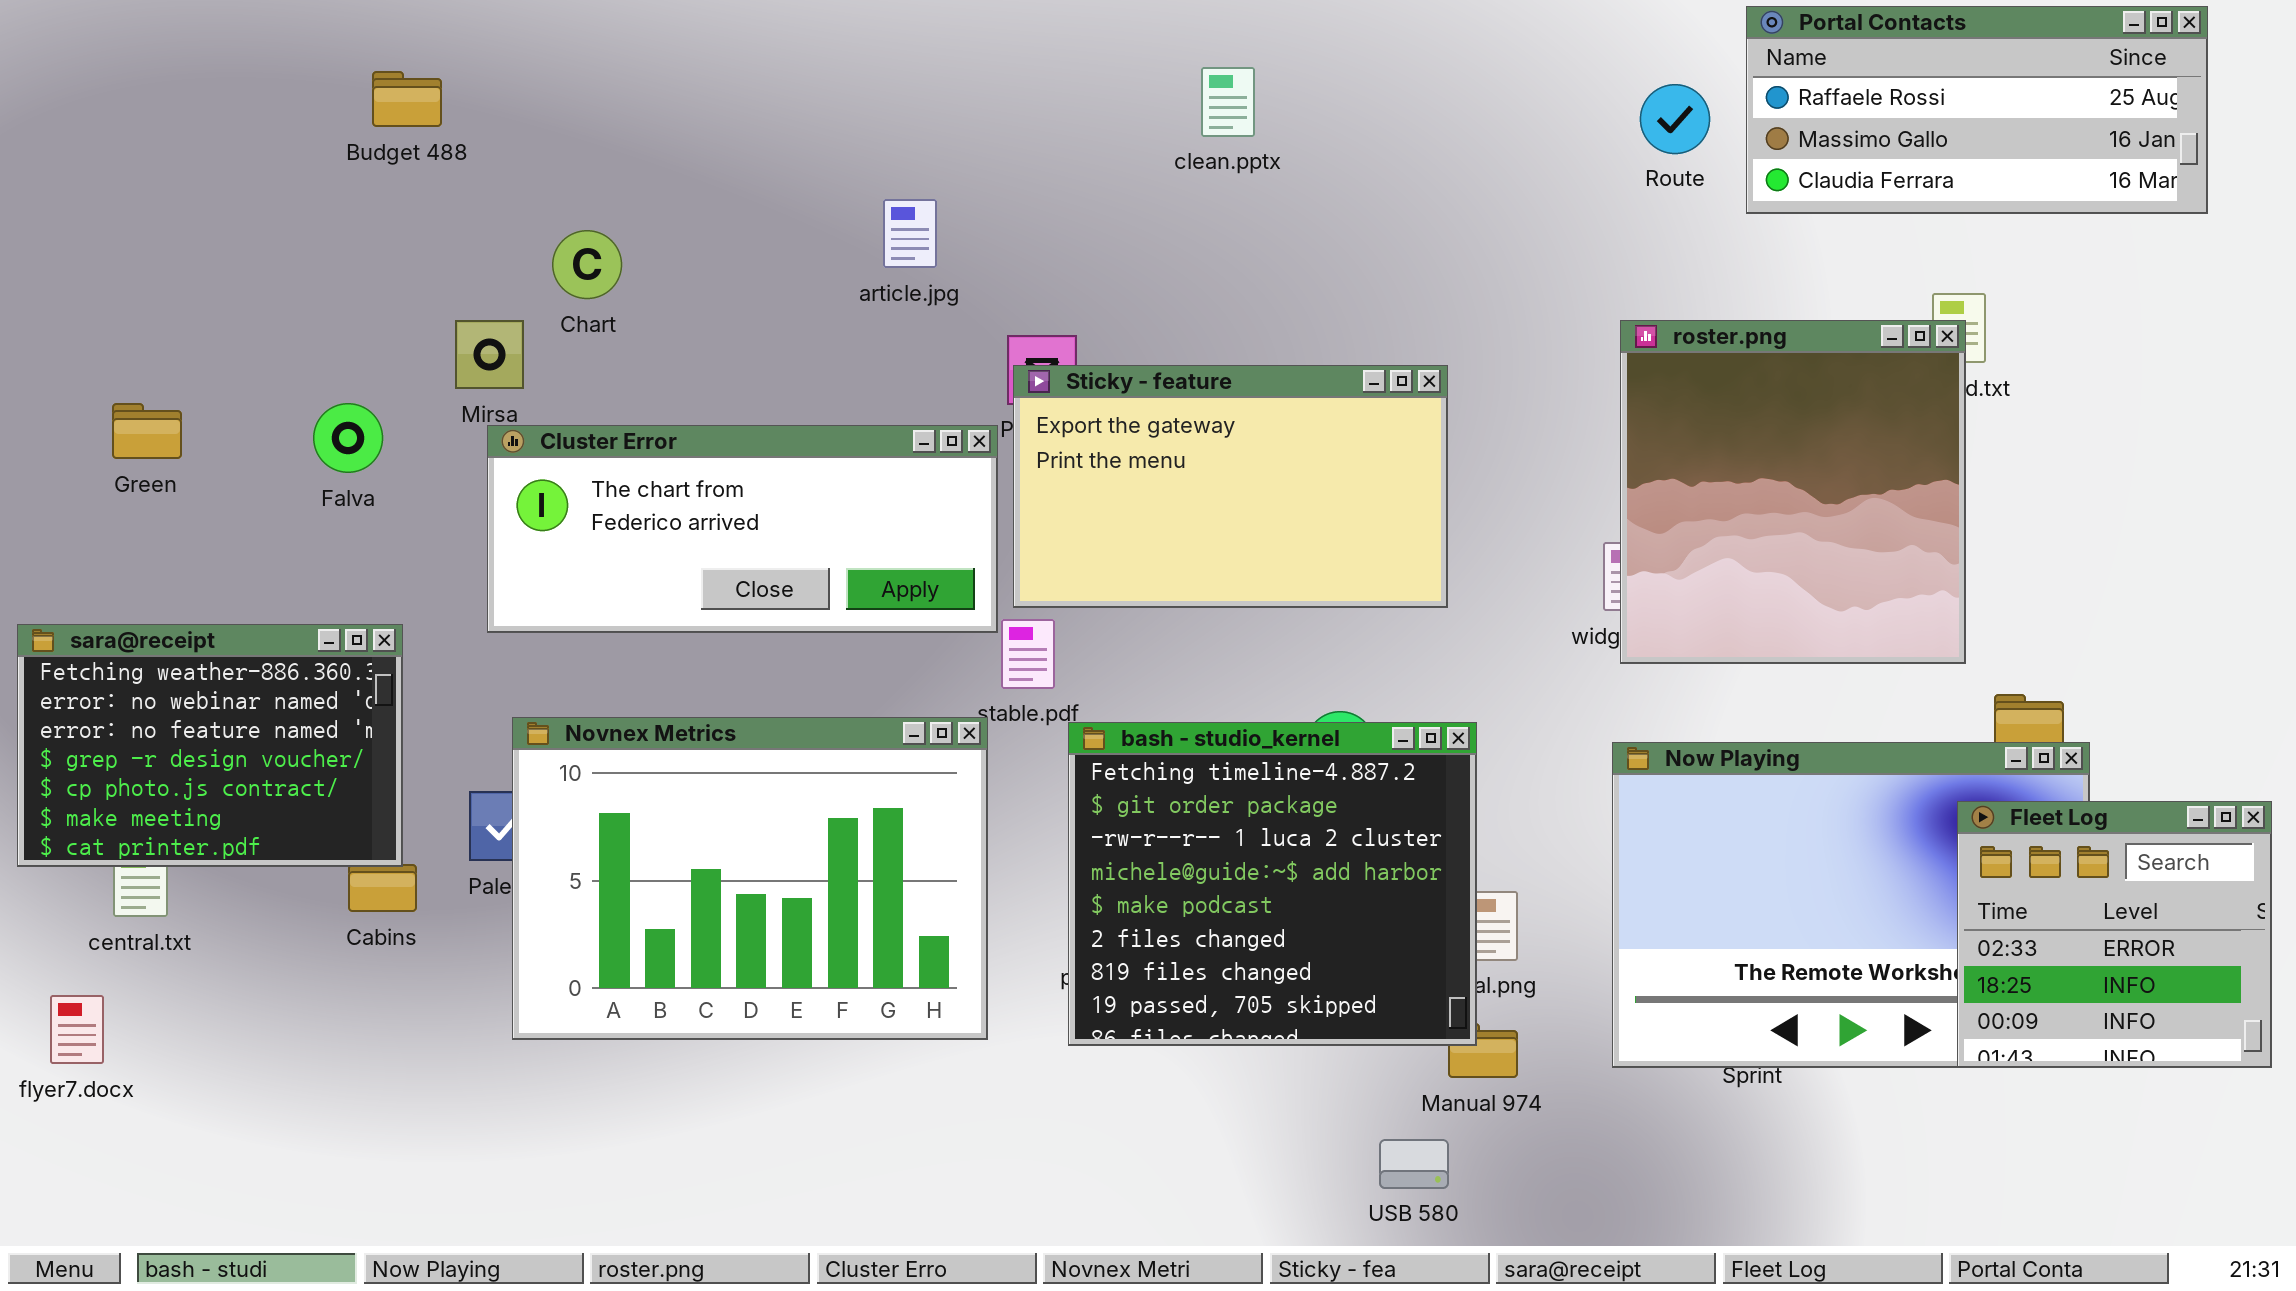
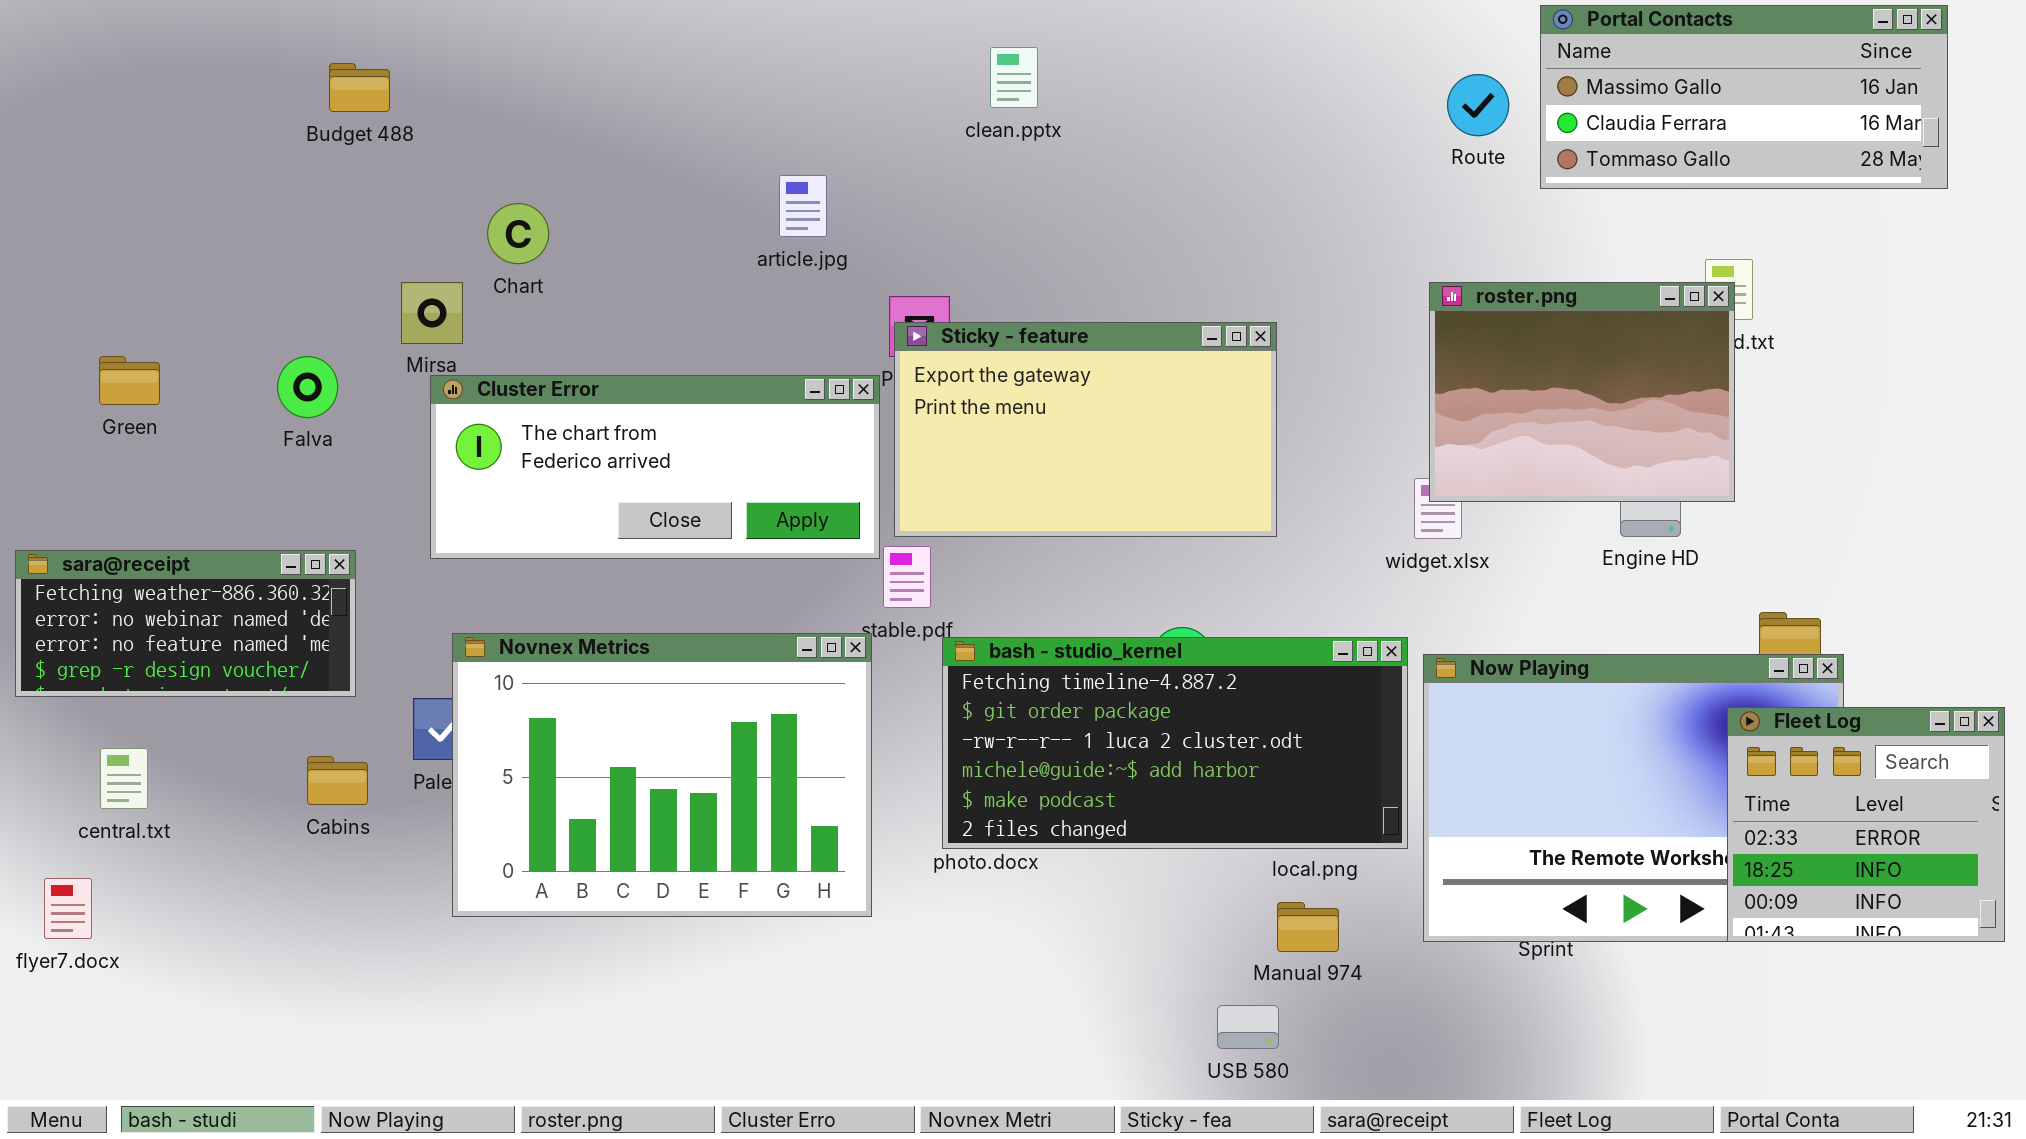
Portal Contacts: [1746,6,2208,214] -> [1540,5,1948,189], scrolled down 1 row
clean.pptx: [1201,67,1255,137] -> [990,47,1038,108], moved
roster.png: [1620,320,1966,664] -> [1429,282,1735,502], resized
sara@receipt: [17,624,403,867] -> [15,550,356,697], resized
bash - studio_kernel: [1068,722,1477,1046] -> [942,637,1408,849], resized

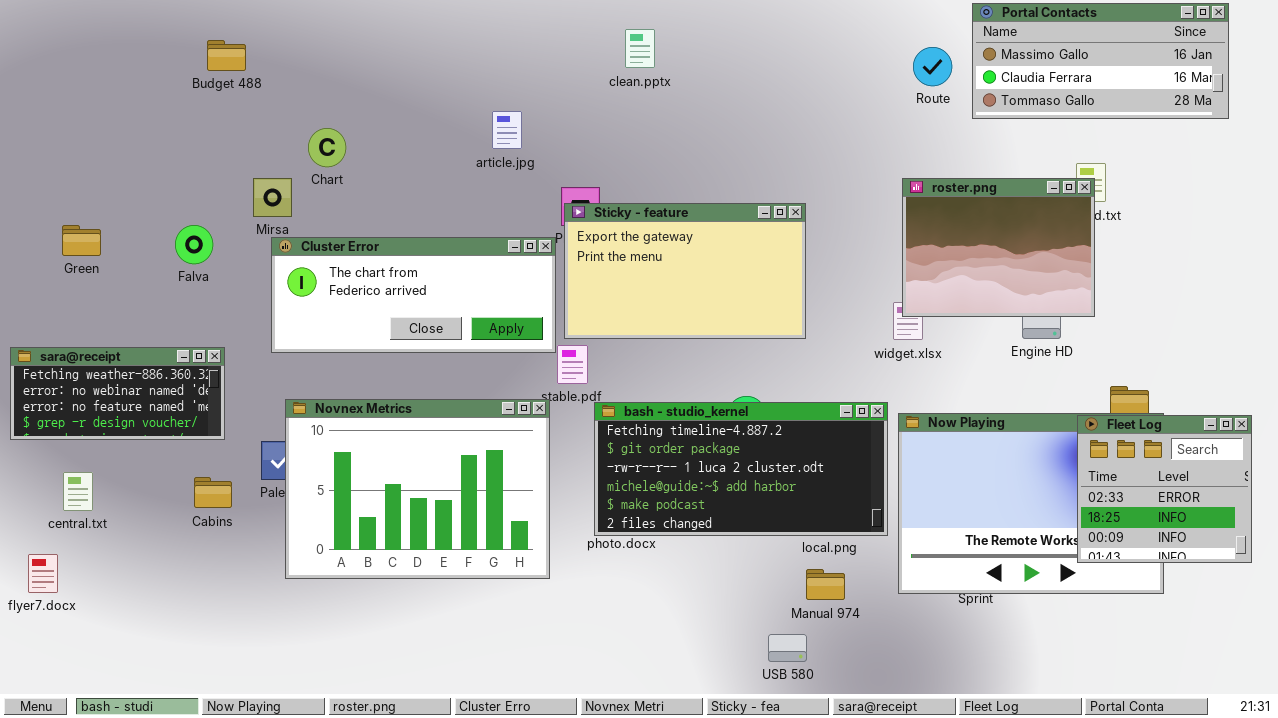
Fleet Log: [1727,707,2005,942] -> [1077,415,1252,563], moved

